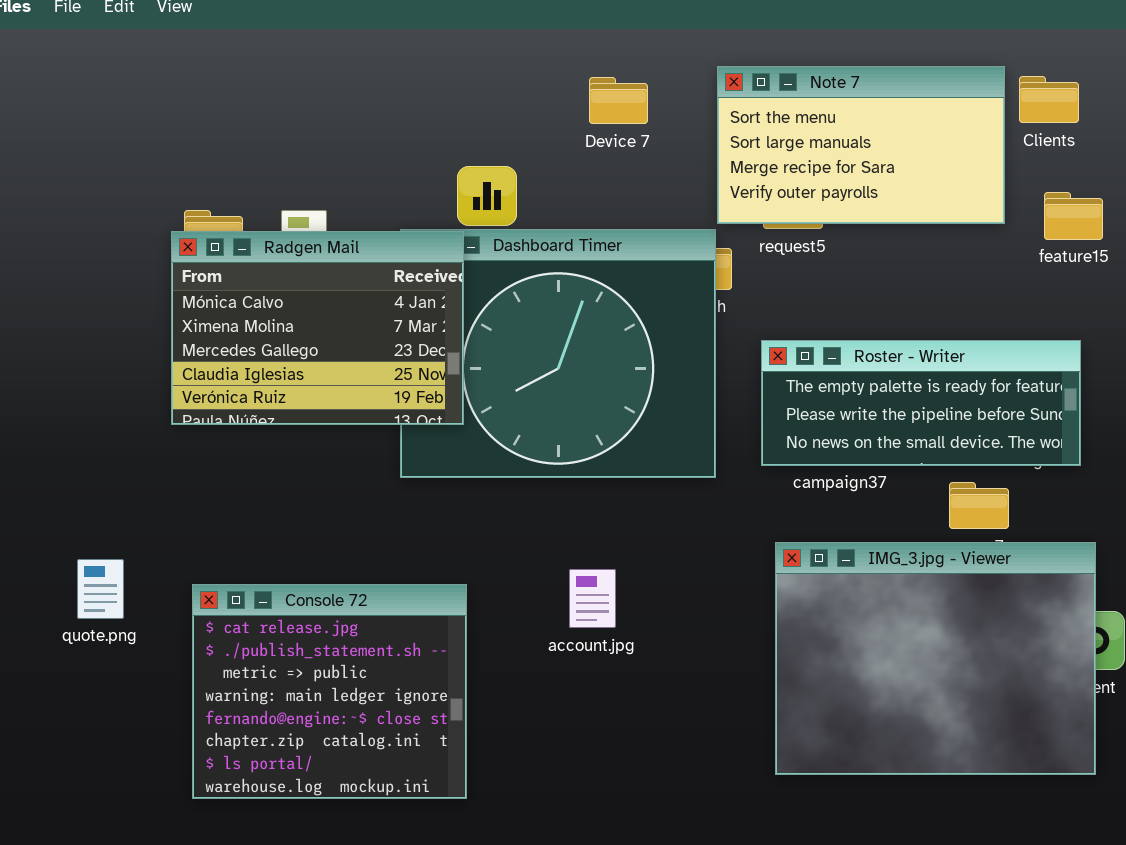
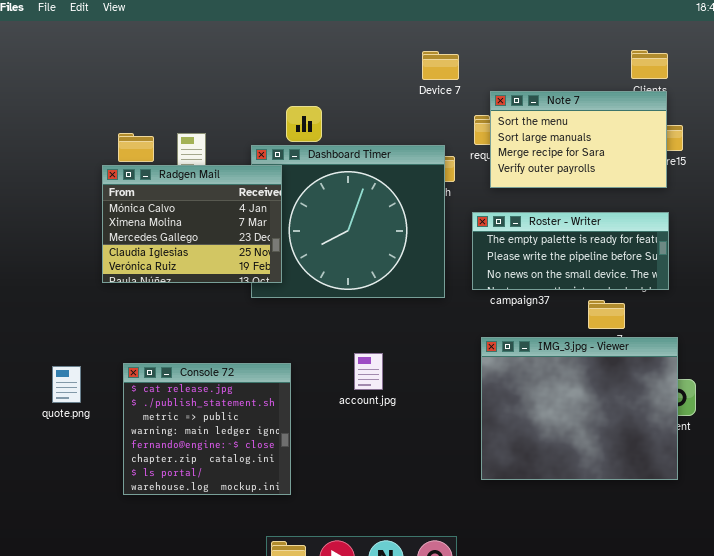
Note 7: [717,66,1005,224] -> [490,91,667,188], moved
Device 7: [589,77,648,124] -> [422,51,459,80], moved
Radgen Mail: [171,231,464,425] -> [102,165,282,283], moved
quote.png: [77,559,124,619] -> [52,366,81,403], moved

